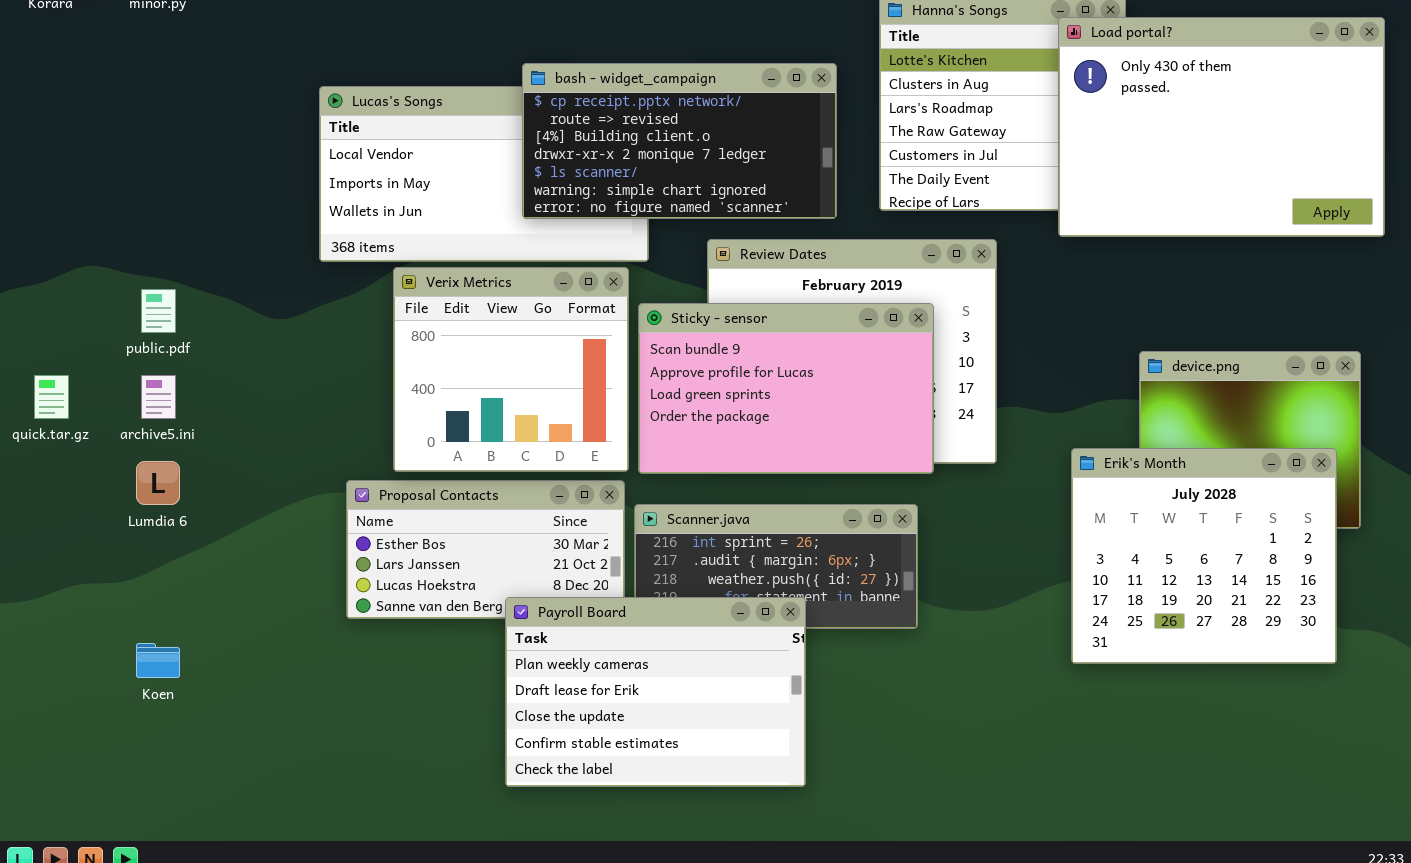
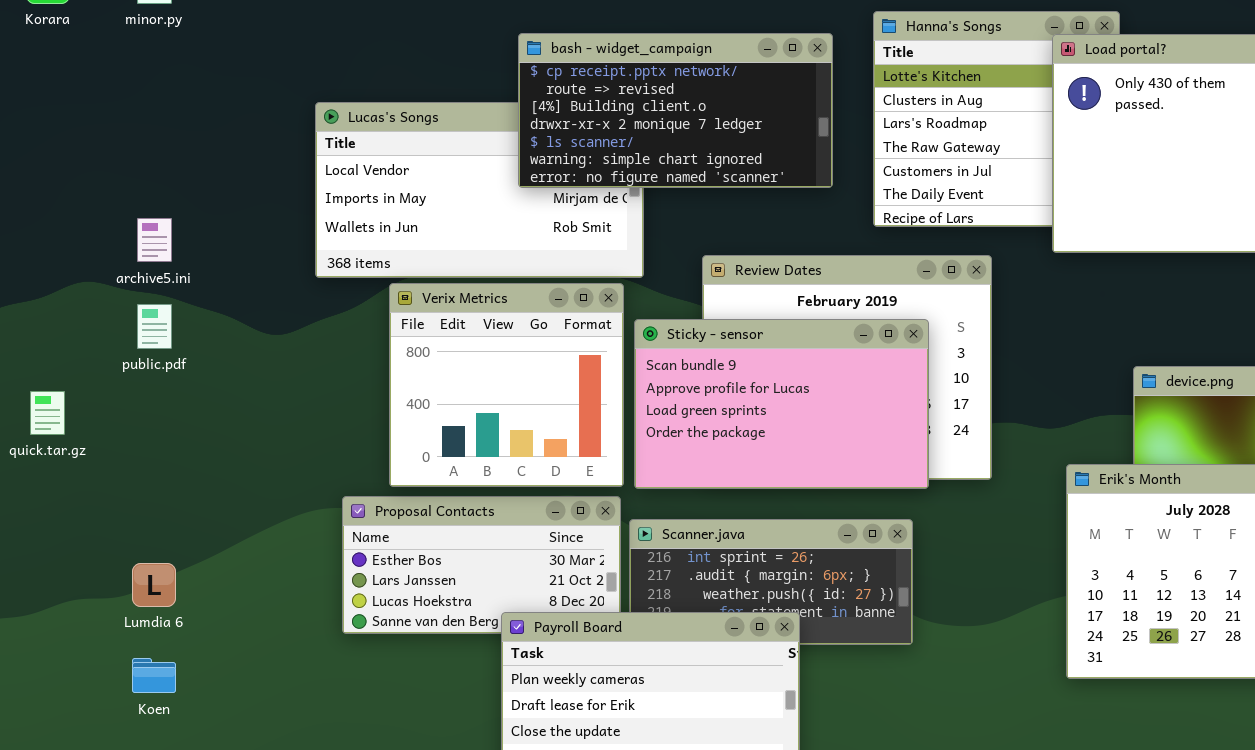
bash - widget_campaign: [522,63,837,219] -> [518,33,833,188], moved
archive5.ini: [141,375,176,419] -> [137,218,172,262], moved
Lumdia 6: [136,461,180,505] -> [132,563,176,607], moved

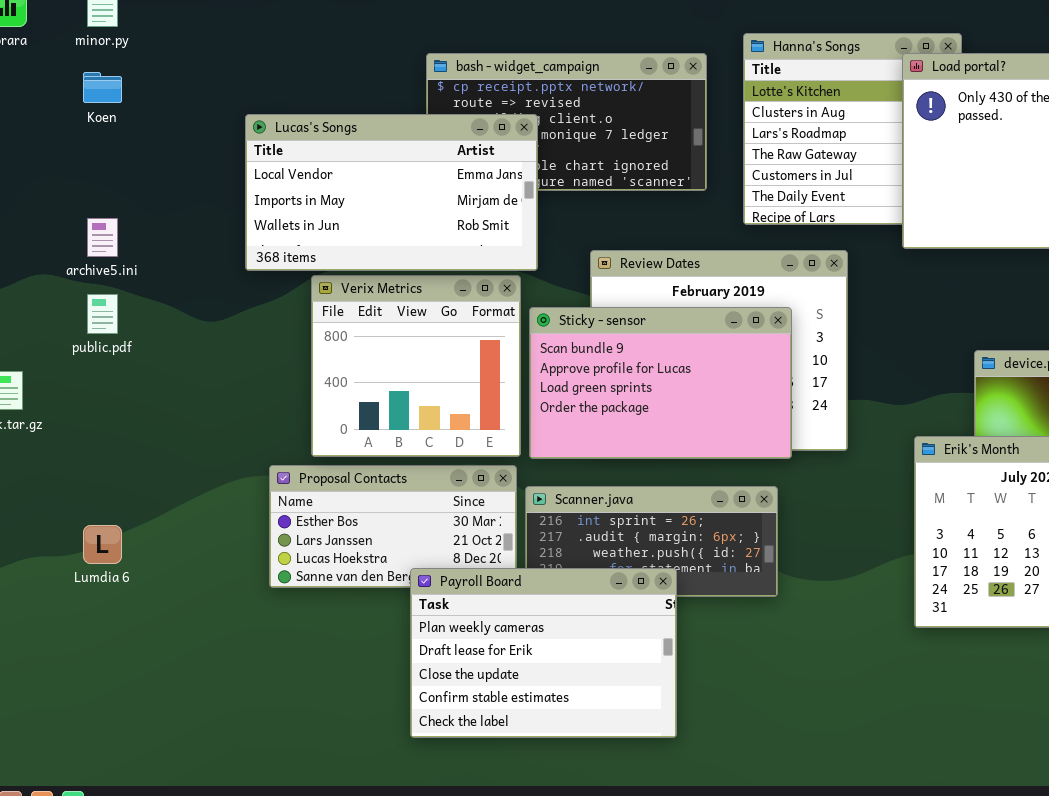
Lucas's Songs: [315,102,644,278] -> [245,114,538,271], raised
Koen: [132,658,176,693] -> [83,72,122,103], moved

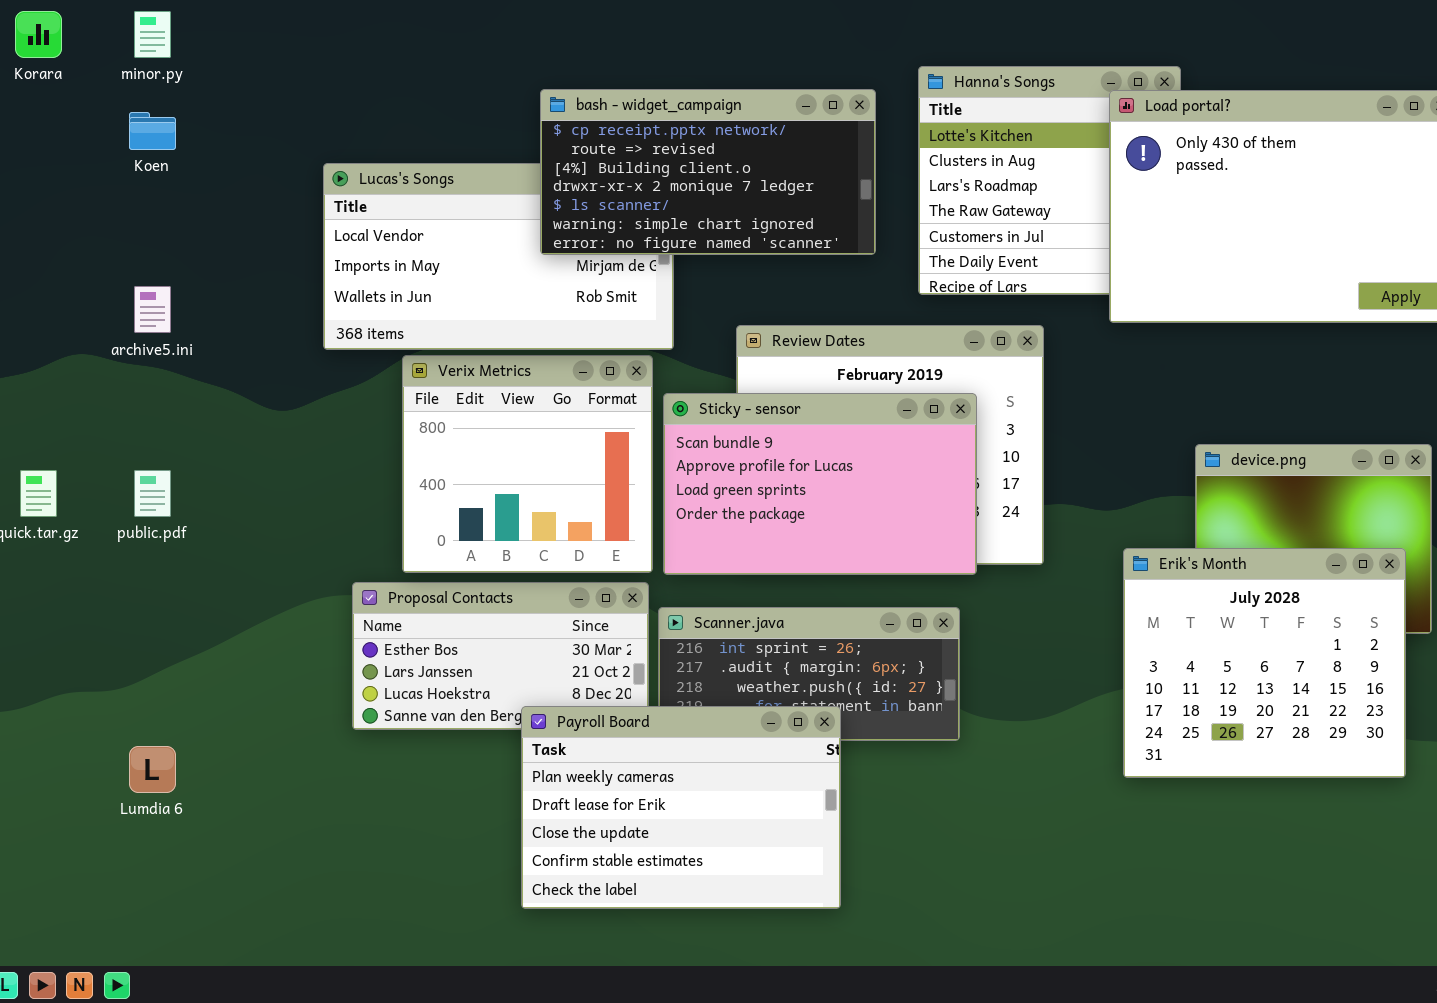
bash - widget_campaign: [426,53,707,191] -> [540,89,876,255], raised
public.pdf: [87,294,118,334] -> [134,470,171,517], moved
Lumdia 6: [83,525,122,564] -> [129,746,176,793], moved

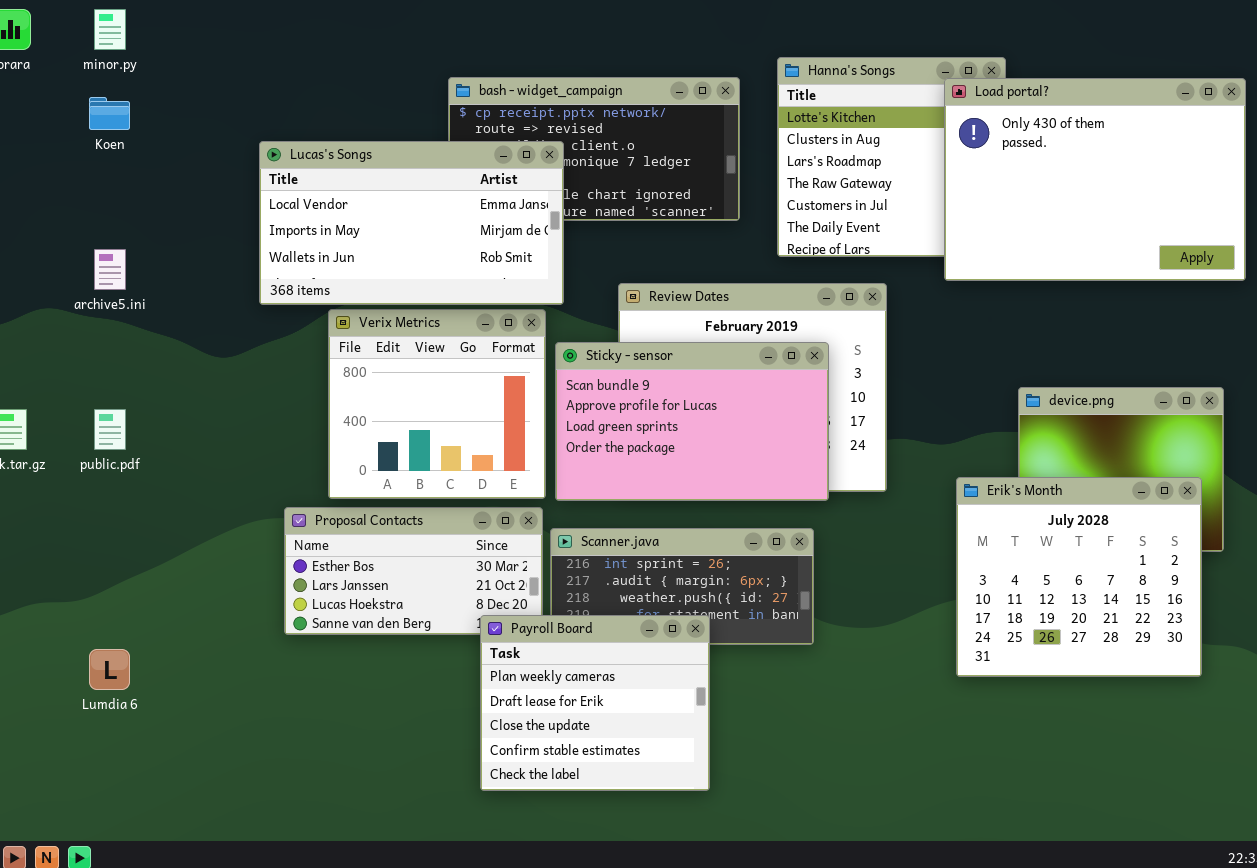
Lucas's Songs: [323,163,674,350] -> [259,141,564,305], raised
Payroll Board: [521,706,841,909] -> [480,615,710,791], resized

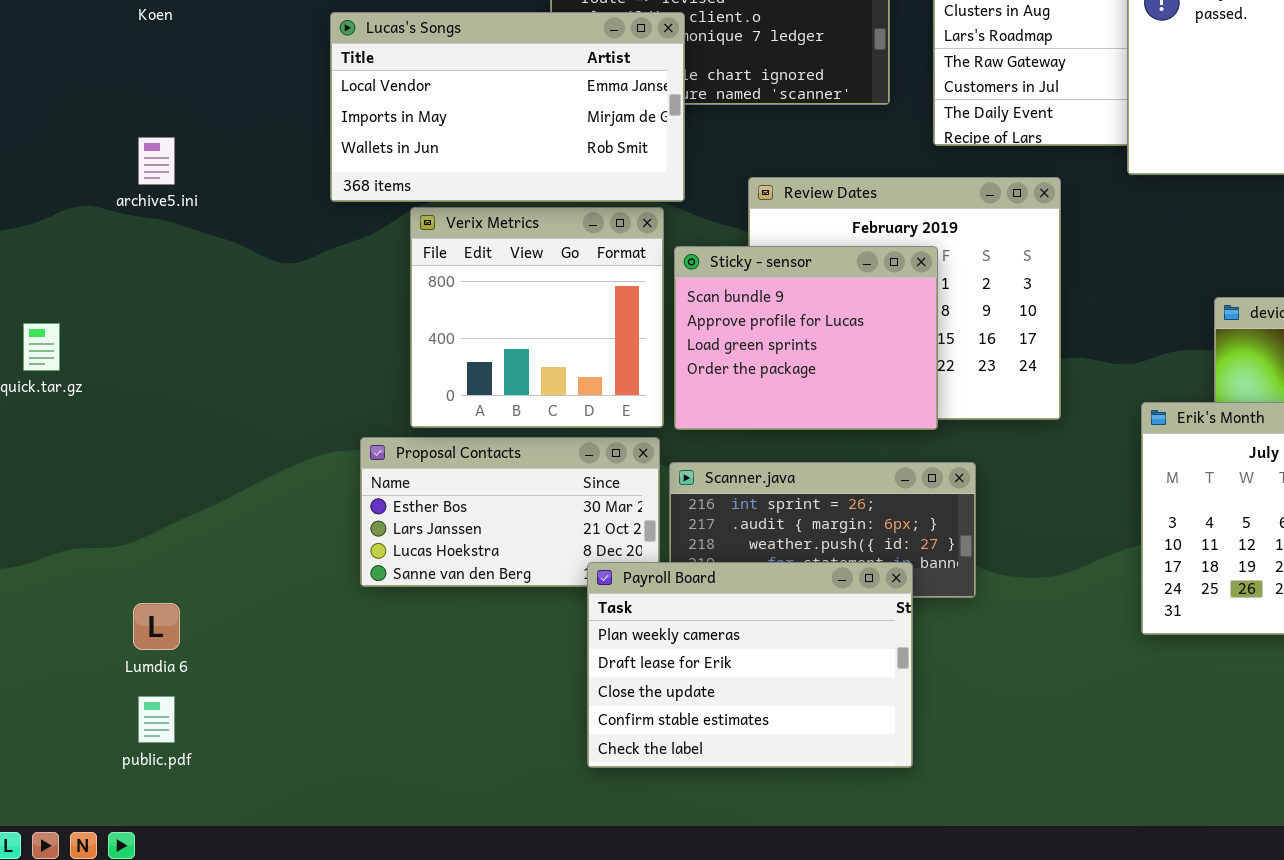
Sticky - sensor: [555,342,829,501] -> [674,246,938,430], resized
public.pdf: [94,409,126,450] -> [138,696,175,743], moved
Payroll Board: [480,615,710,791] -> [587,562,913,768], resized

